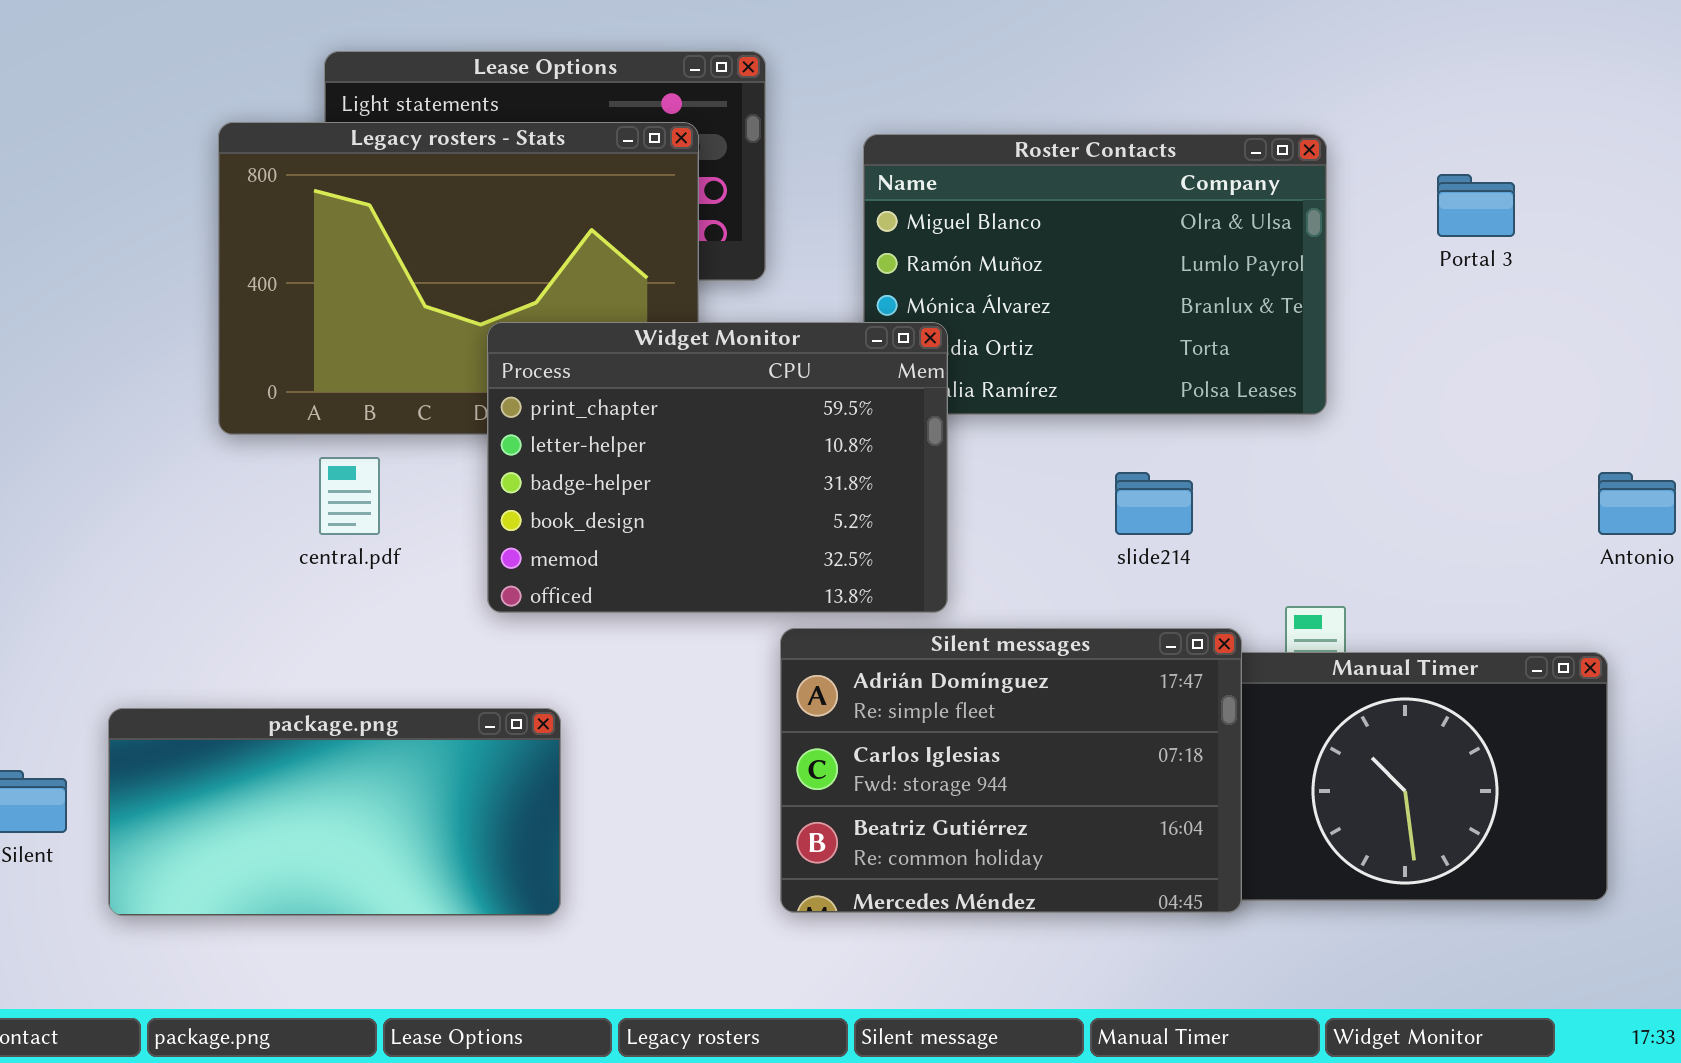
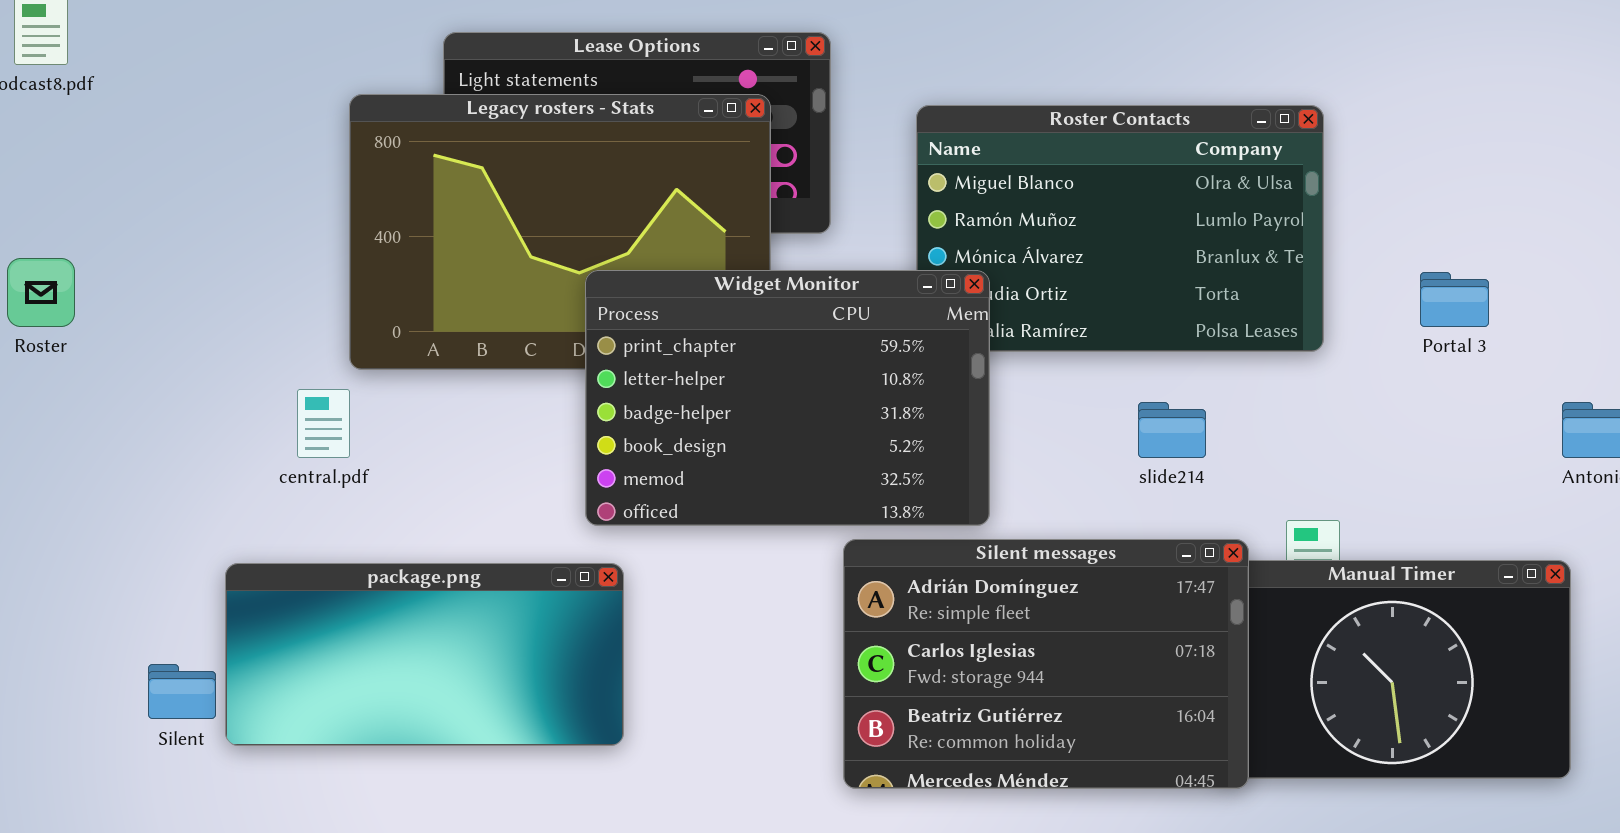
Portal 3: [1437,174,1515,237] -> [1420,272,1489,327], moved
central.pdf: [319,457,380,535] -> [297,389,350,458], moved
package.png: [108,708,561,916] -> [225,563,624,746], moved

